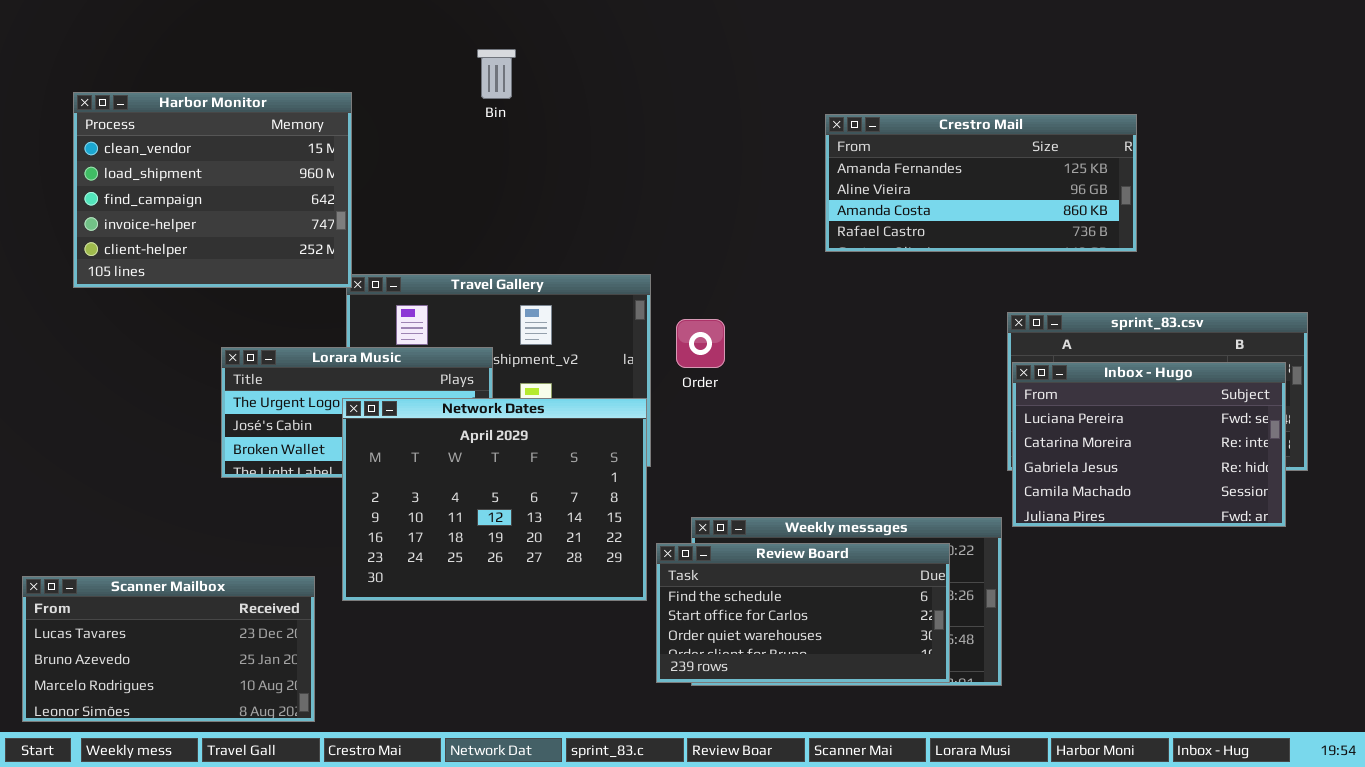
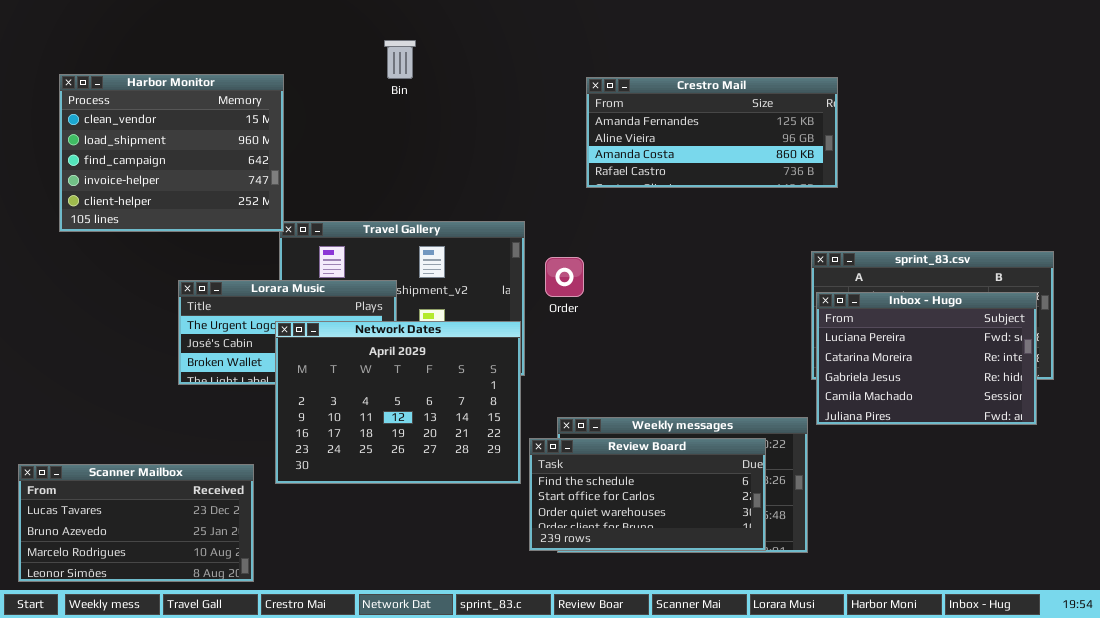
Crestro Mail: [825,114,1137,252] -> [586,77,838,188], moved

